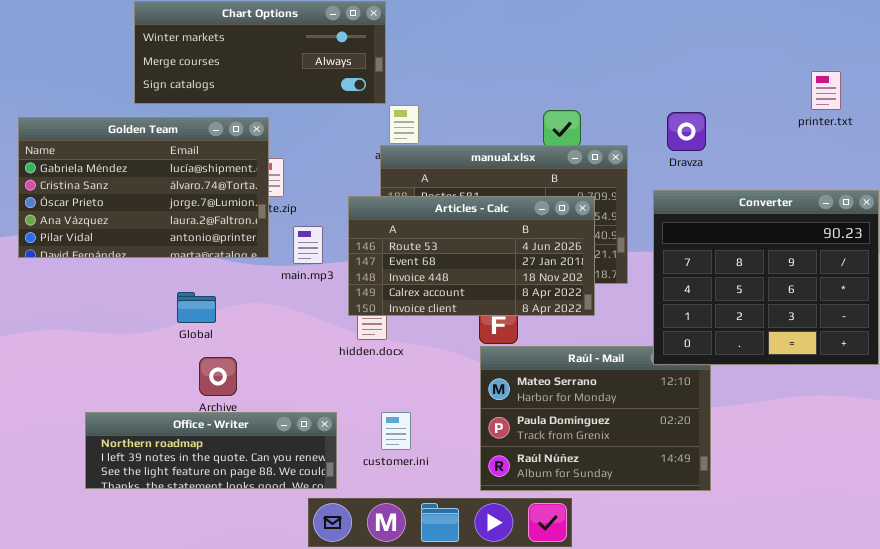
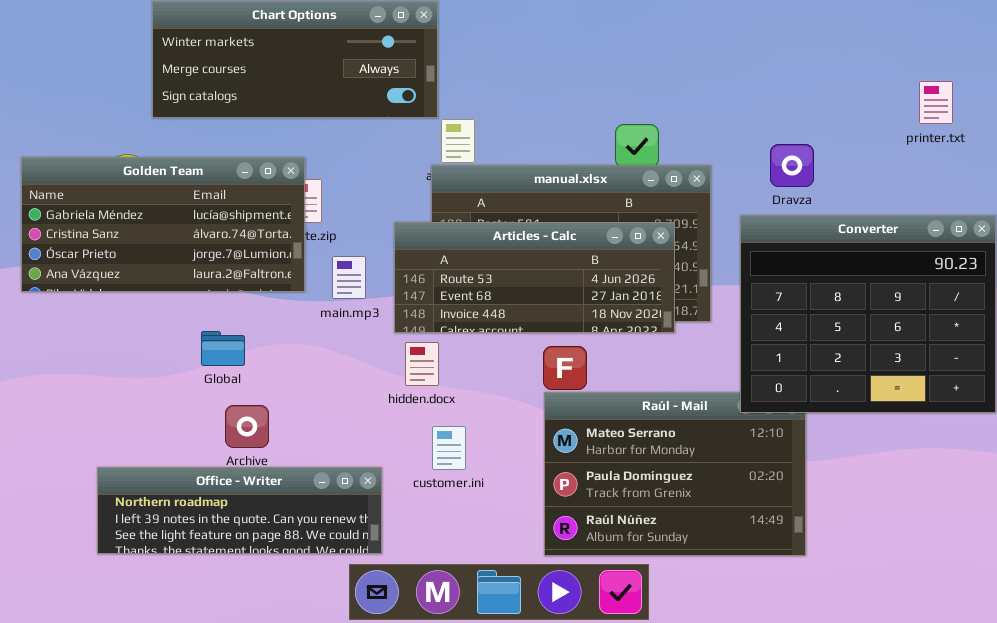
Dravza: [667,112,706,151] -> [770,144,814,187], moved
Golden Team: [18,117,269,258] -> [21,157,305,292], resized
Articles - Calc: [348,196,595,316] -> [394,222,675,333], resized
customer.ini: [381,412,411,450] -> [432,426,466,470], moved

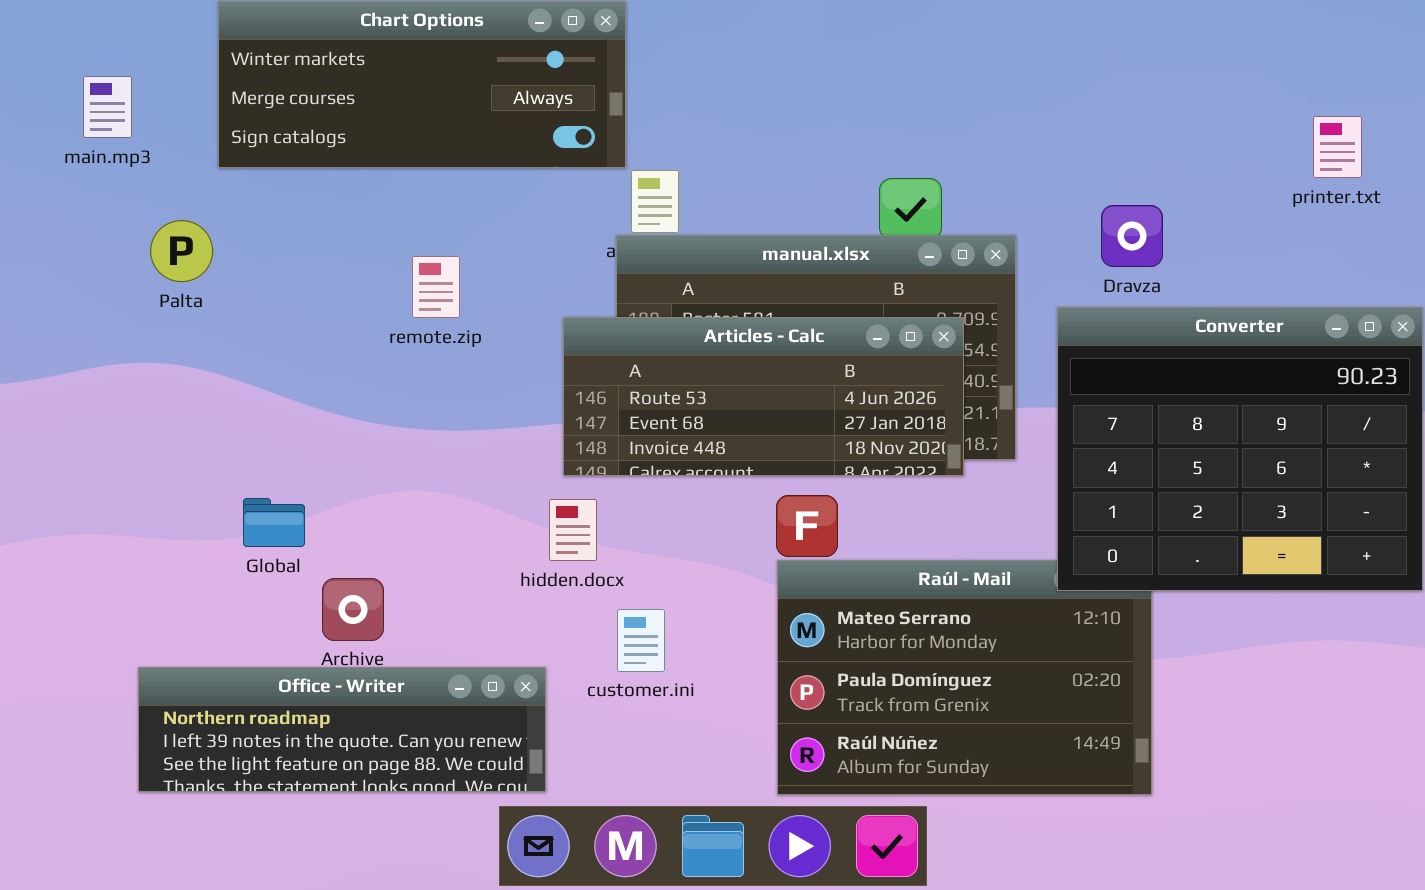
Golden Team: [21,157,305,292] -> none, closed
main.mp3: [332,256,366,299] -> [83,76,132,138], moved
Global: [201,331,245,366] -> [243,498,305,547], moved
hidden.docx: [405,342,439,386] -> [549,499,597,561], moved

